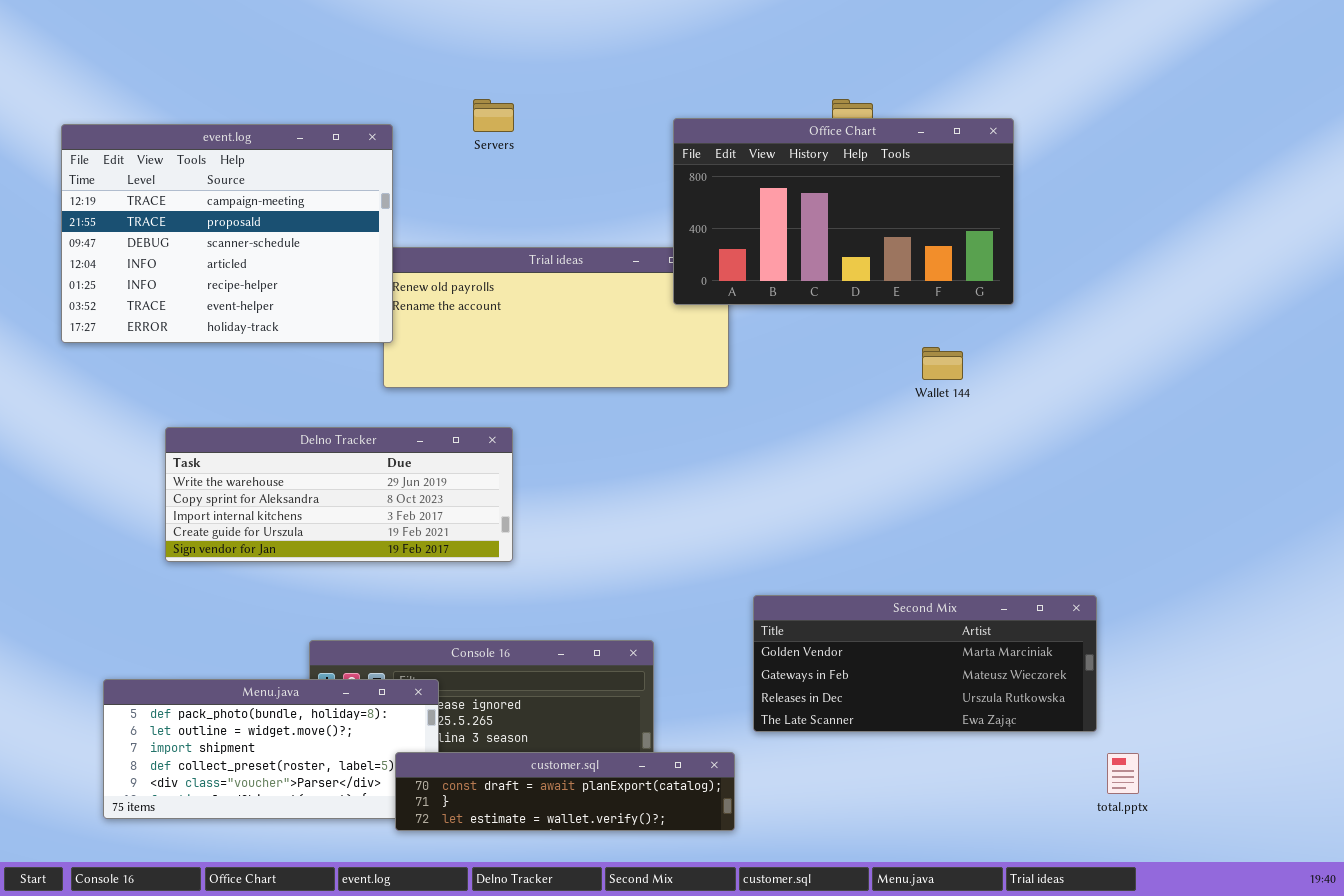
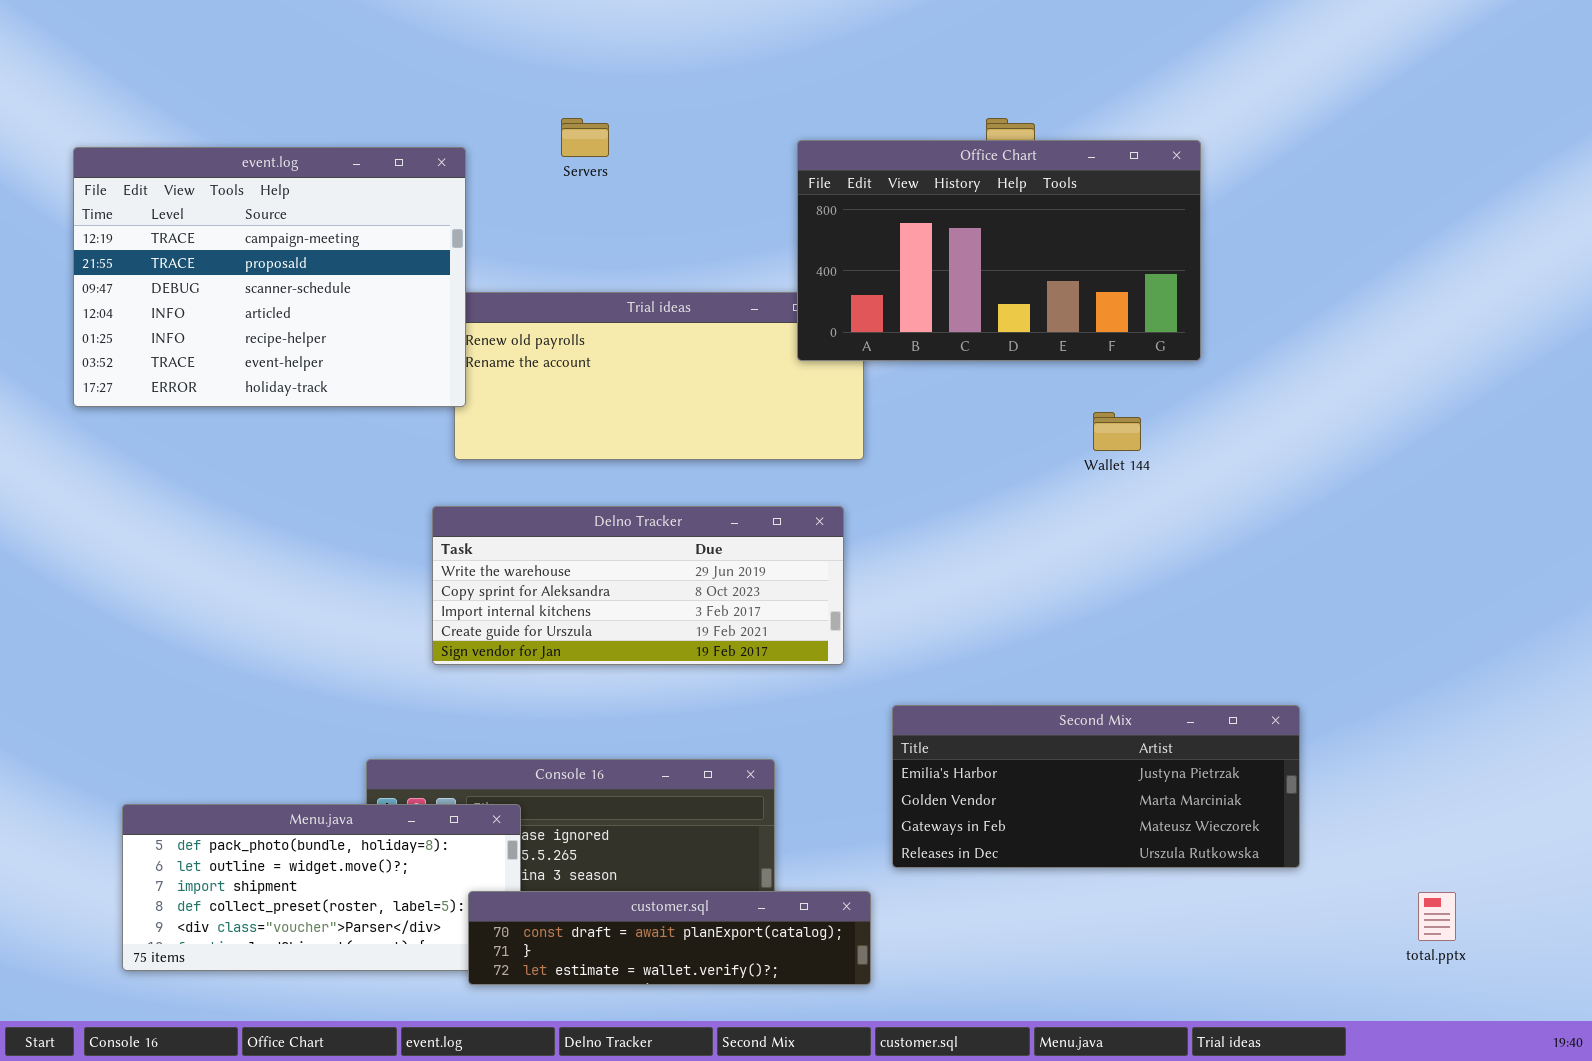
Delno Tracker: [165,427,513,562] -> [432,506,844,665], moved
Second Mix: [753,595,1097,732] -> [892,705,1300,868], scrolled up 1 row
total.pptx: [1107,753,1139,794] -> [1418,892,1456,941], moved

